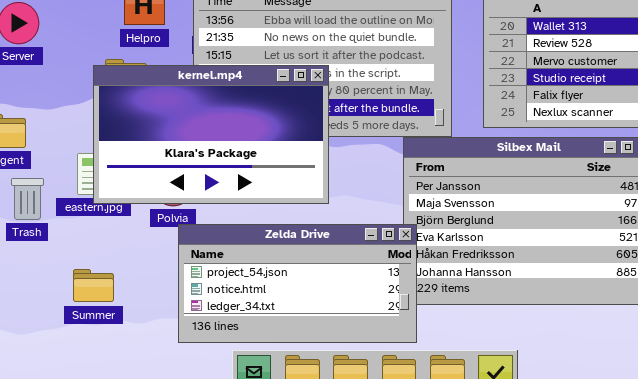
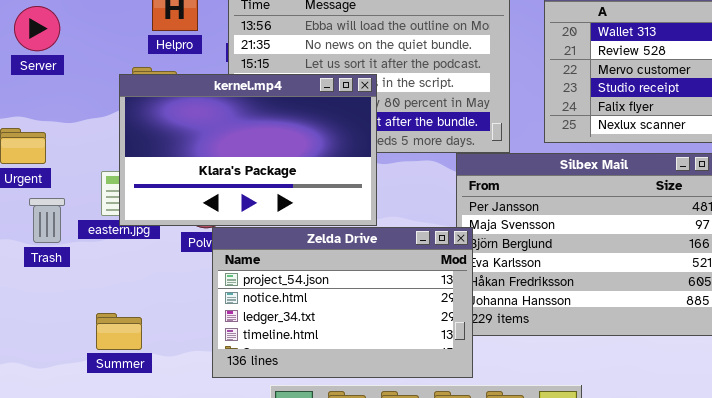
Zelda Drive: [178,224,417,343] -> [212,227,473,378], resized
Summer: [73,269,114,302] -> [96,313,142,350], moved

